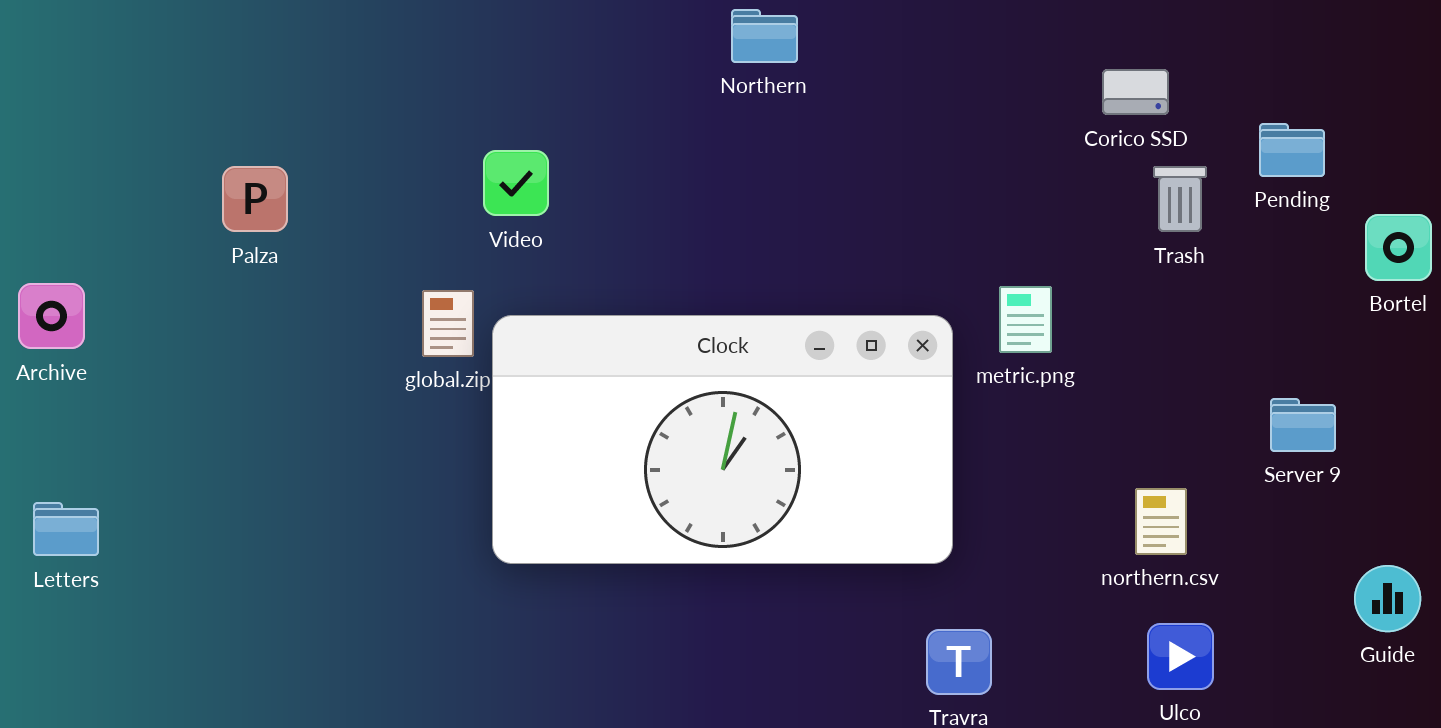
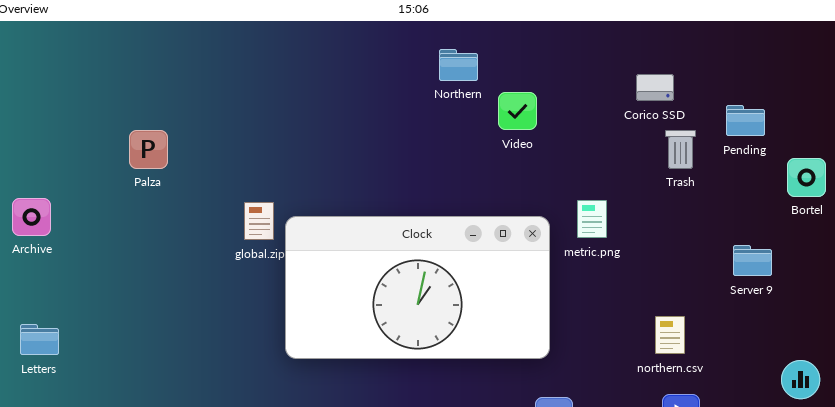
Northern: [731,9,798,63] -> [439,49,478,81], moved
Video: [483,150,549,216] -> [498,92,537,130], moved
Server 9: [1270,398,1336,452] -> [733,245,772,276], moved

